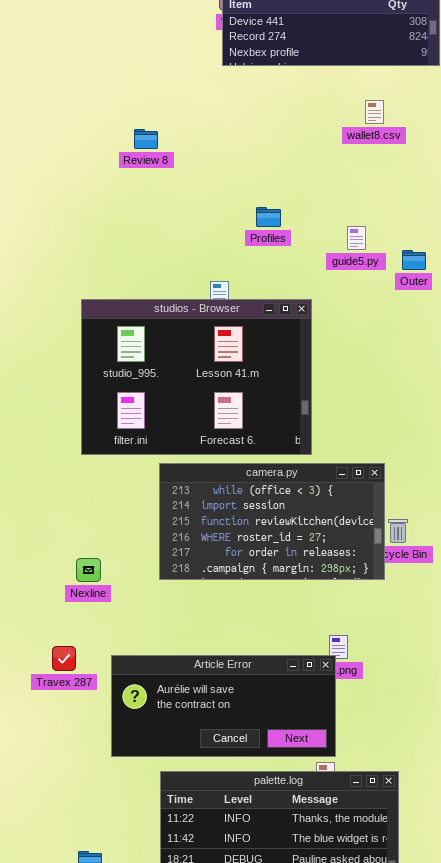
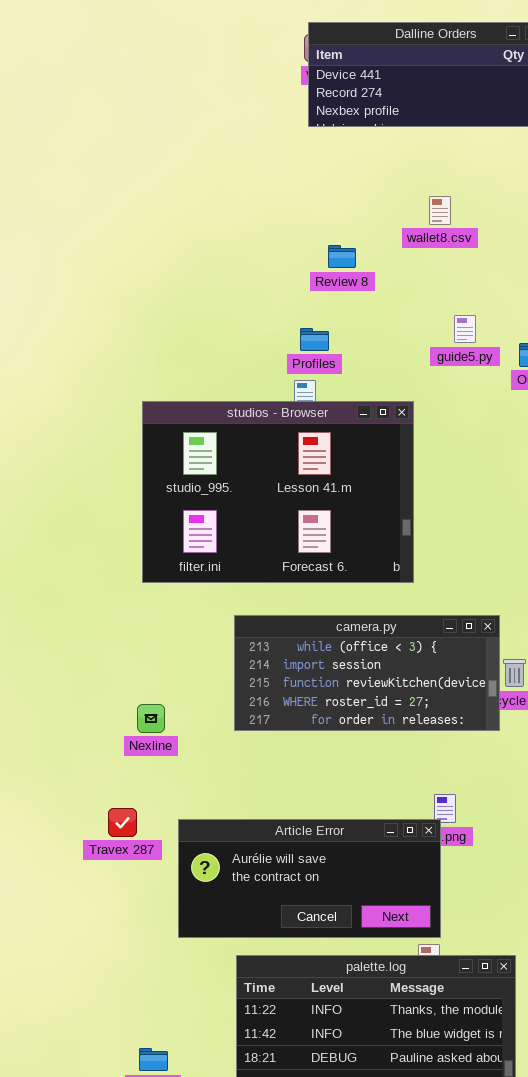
wallet8.csv: [365,100,384,124] -> [429,196,451,225], moved
Review 8: [134,129,158,149] -> [328,245,356,268], moved
Profiles: [256,207,281,227] -> [300,328,329,351], moved
camera.py: [159,463,385,580] -> [234,615,500,731], resized

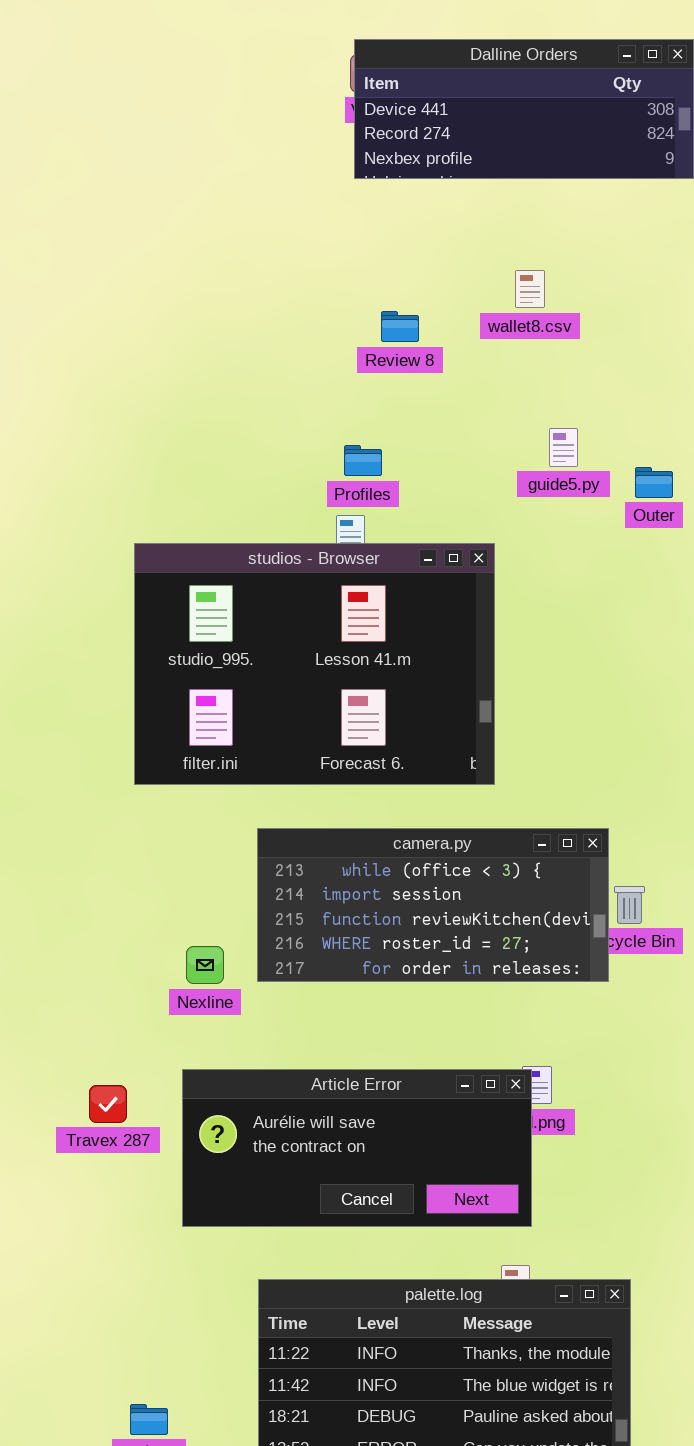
Review 8: [328,245,356,268] -> [381,311,419,342], moved
Nexline: [137,704,165,733] -> [186,946,224,984], moved
Article Error: [178,819,441,938] -> [182,1069,532,1227], moved

